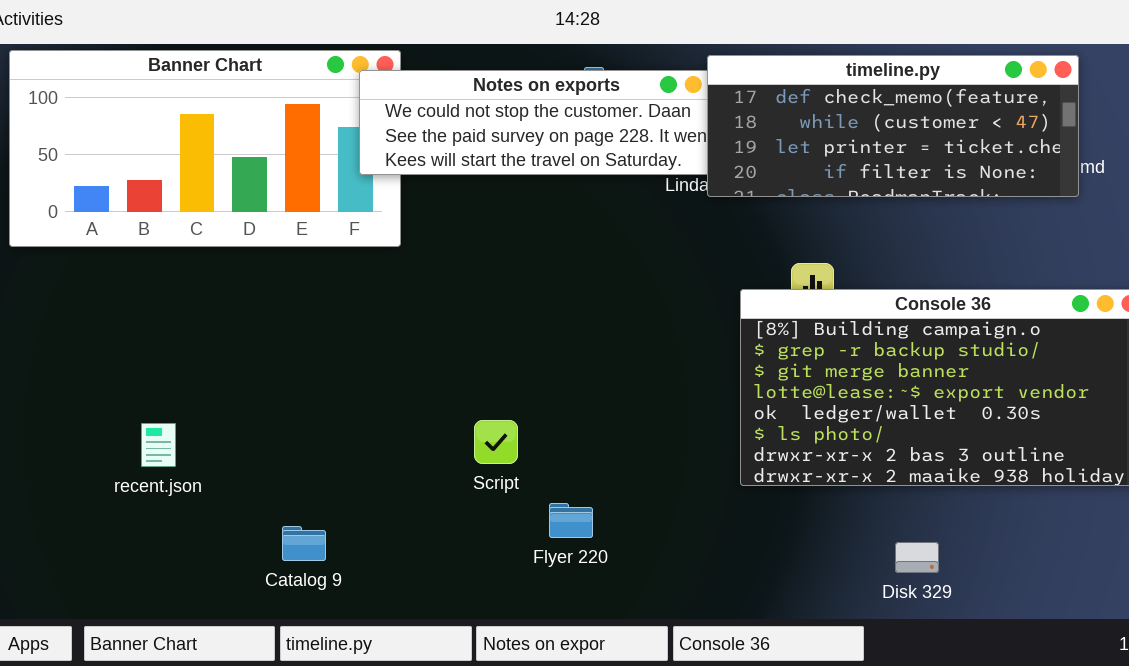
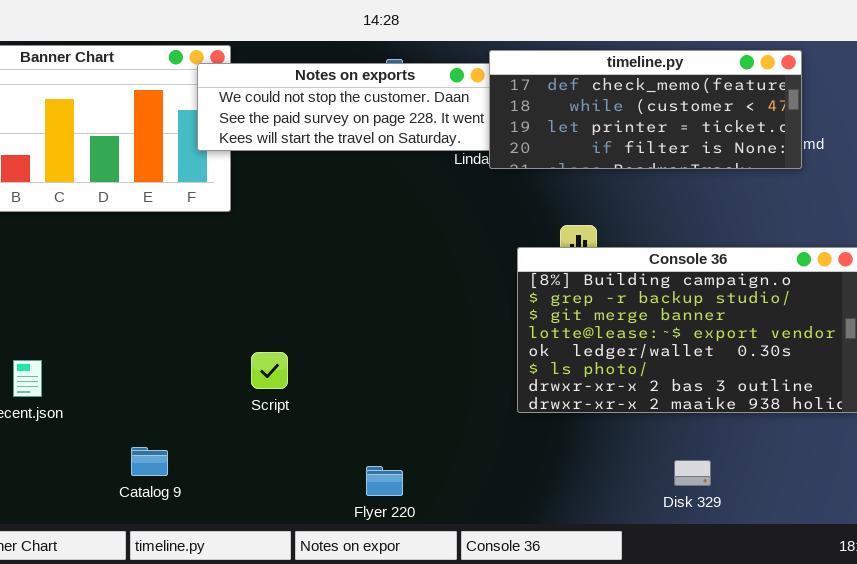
Script: [474,420,518,464] -> [251,352,288,389], moved
Flyer 220: [549,503,593,538] -> [366,466,403,496], moved
Disk 329: [895,542,939,573] -> [674,460,711,486], moved

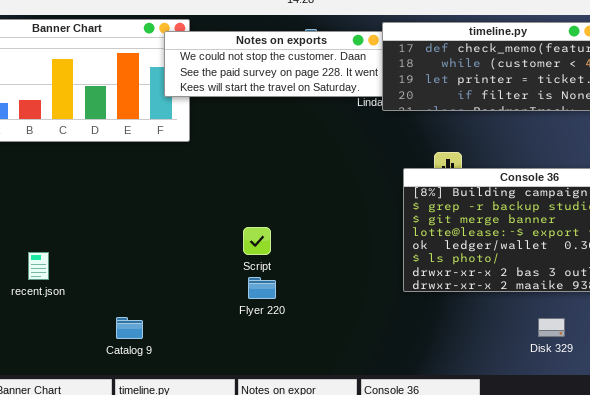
Script: [251,352,288,389] -> [243,227,271,255], moved
Disk 329: [674,460,711,486] -> [538,318,565,337], moved
Flyer 220: [366,466,403,496] -> [248,277,276,299], moved

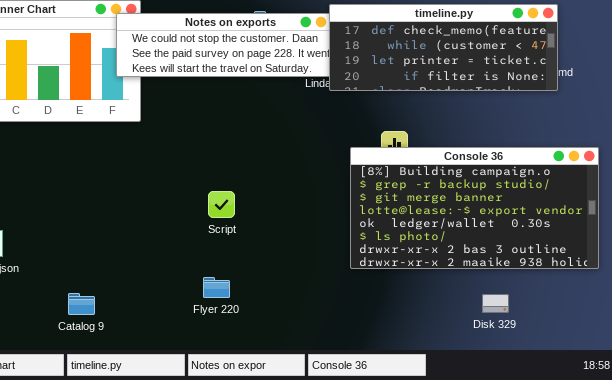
Script: [243,227,271,255] -> [208,191,235,218], moved
Flyer 220: [248,277,276,299] -> [203,277,230,298], moved

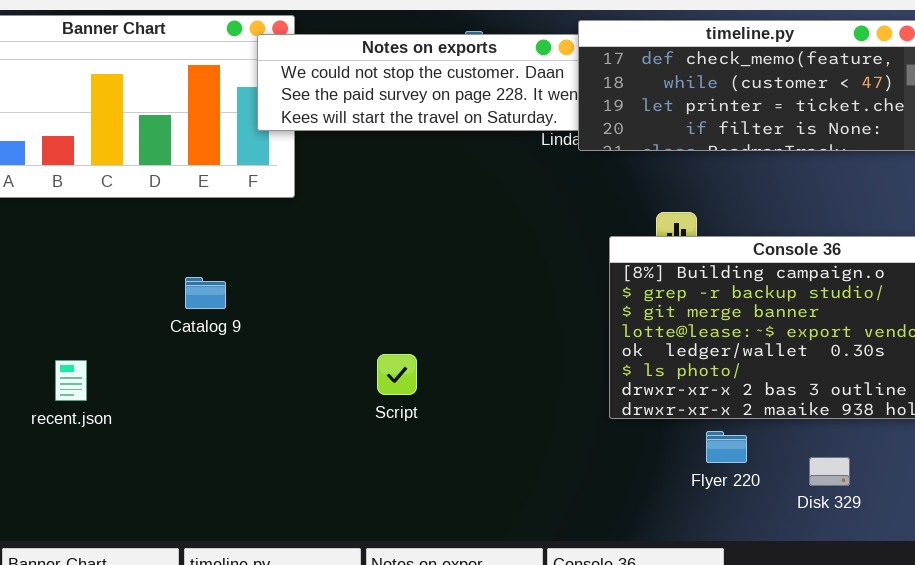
Script: [208,191,235,218] -> [377,354,417,395], moved
Flyer 220: [203,277,230,298] -> [706,431,747,463], moved
Catalog 9: [68,293,95,315] -> [185,277,226,309], moved

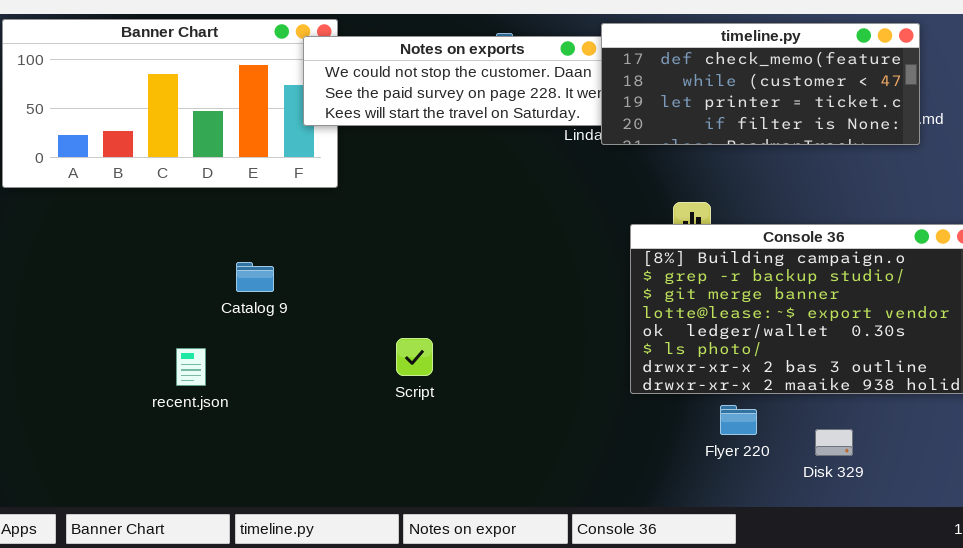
Script: [377,354,417,395] -> [396,338,433,376], moved
recent.json: [55,360,87,401] -> [176,348,206,386], moved

